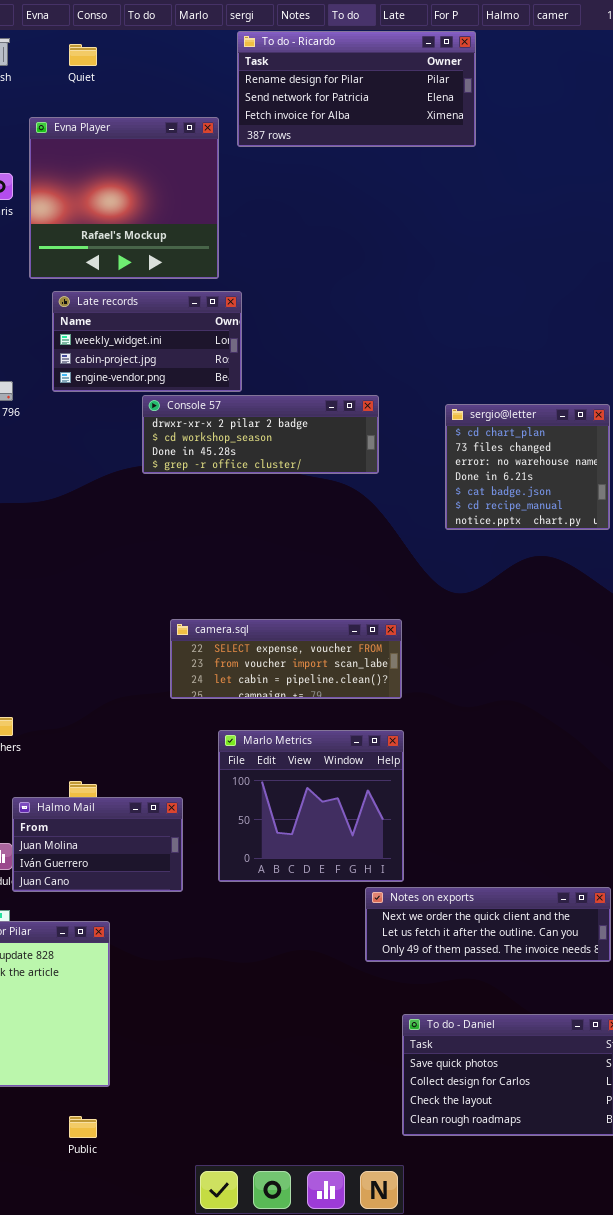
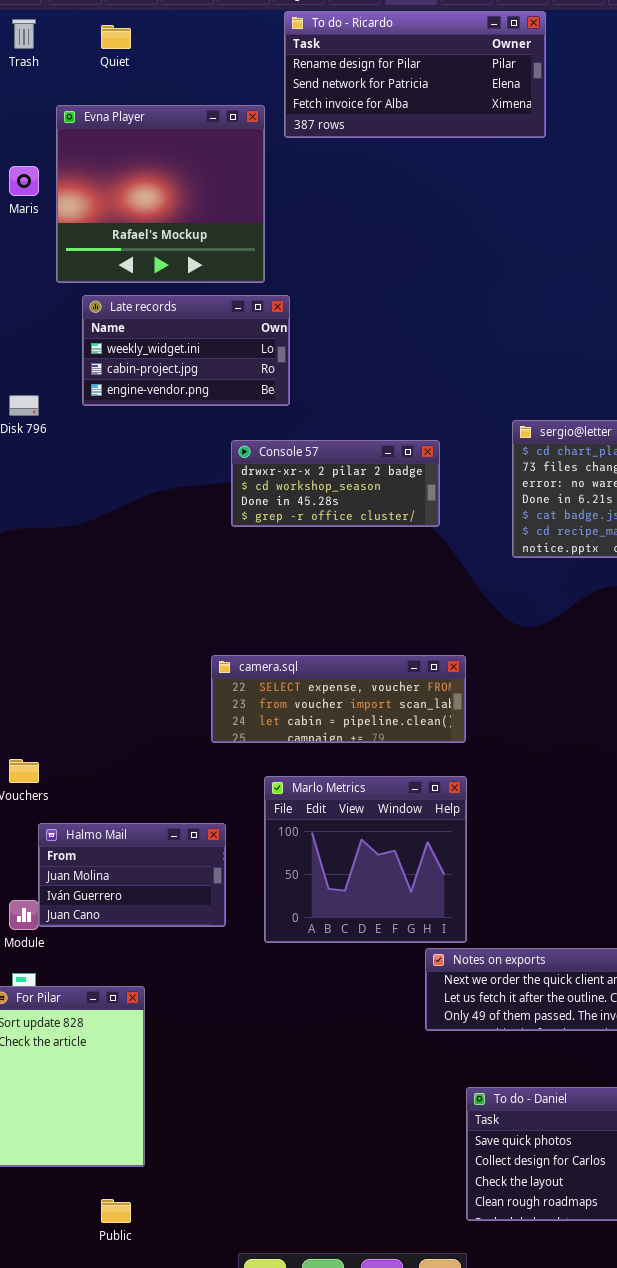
Console 57: [142,395,379,474] -> [231,440,440,527], moved, resized
Halmo Mail: [12,797,183,892] -> [38,823,226,927], moved

